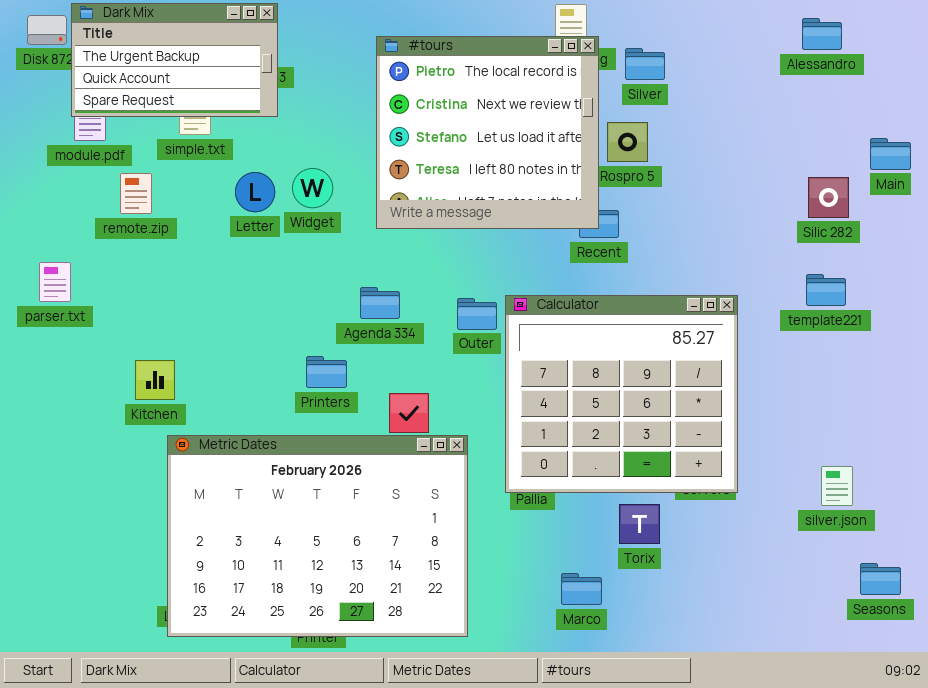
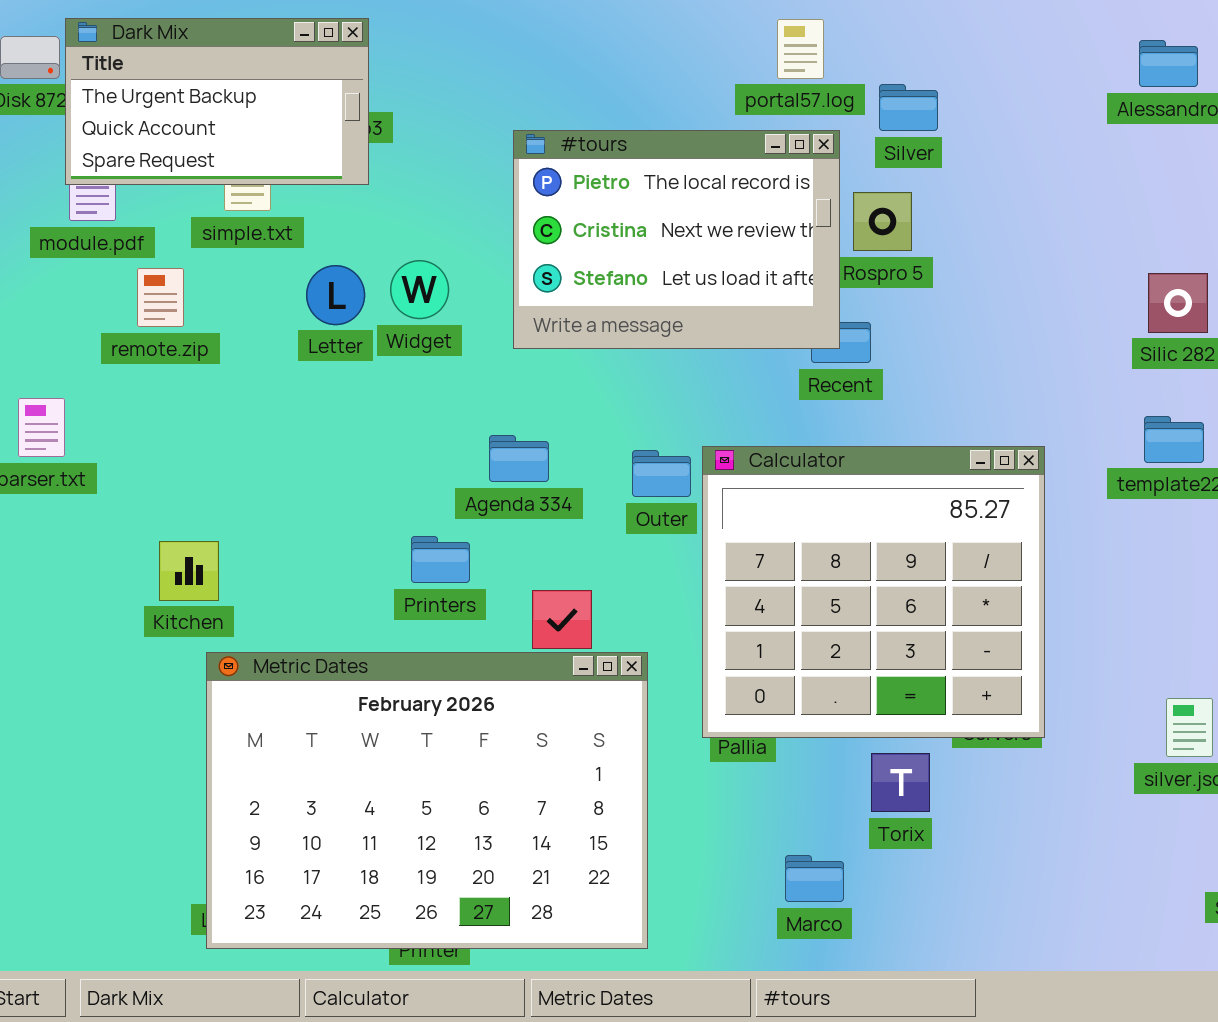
#tours: [376,36,599,229] -> [513,130,840,349], resized

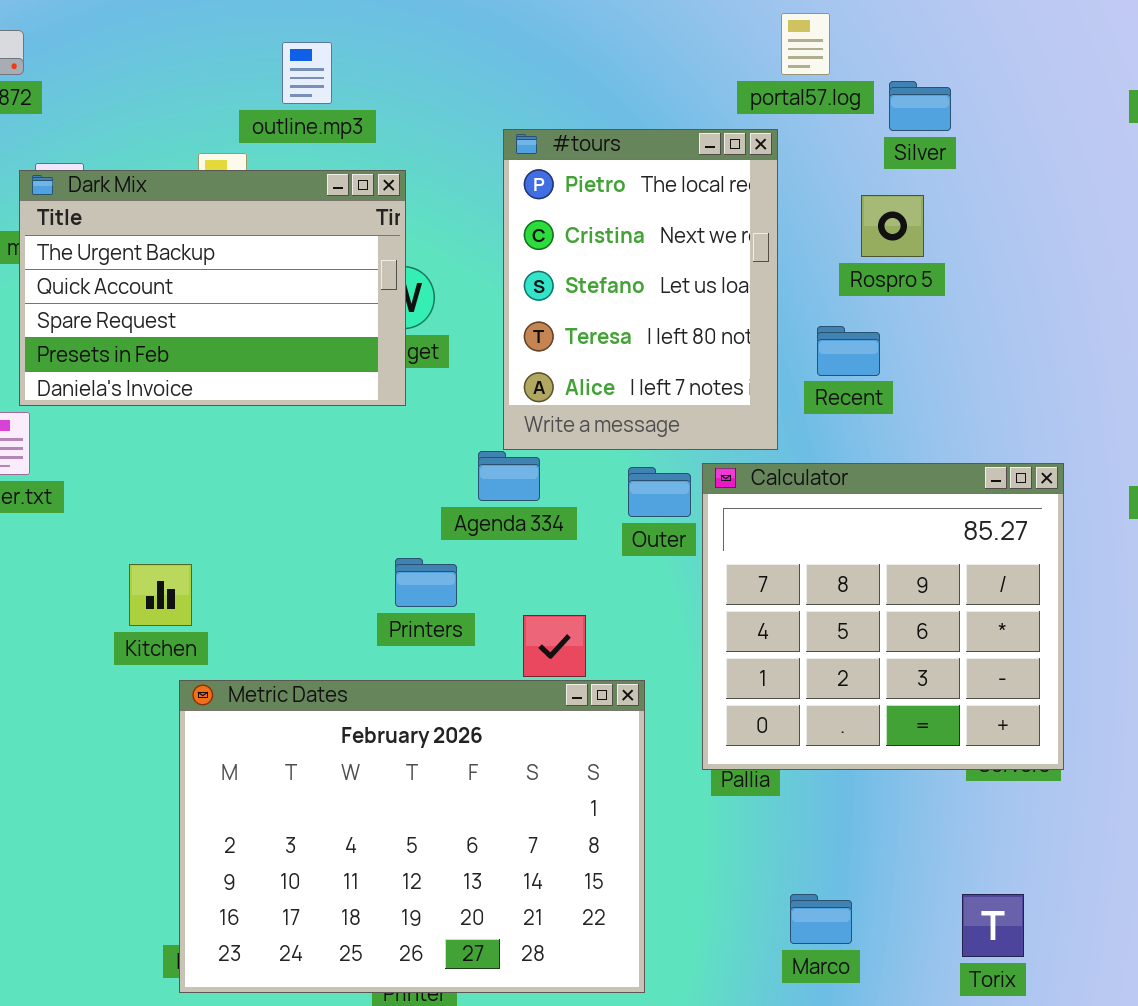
Dark Mix: [65,18,369,185] -> [19,170,406,406], moved, resized
#tours: [513,130,840,349] -> [503,129,778,450], resized
Torix: [871,753,930,812] -> [962,894,1024,957], moved

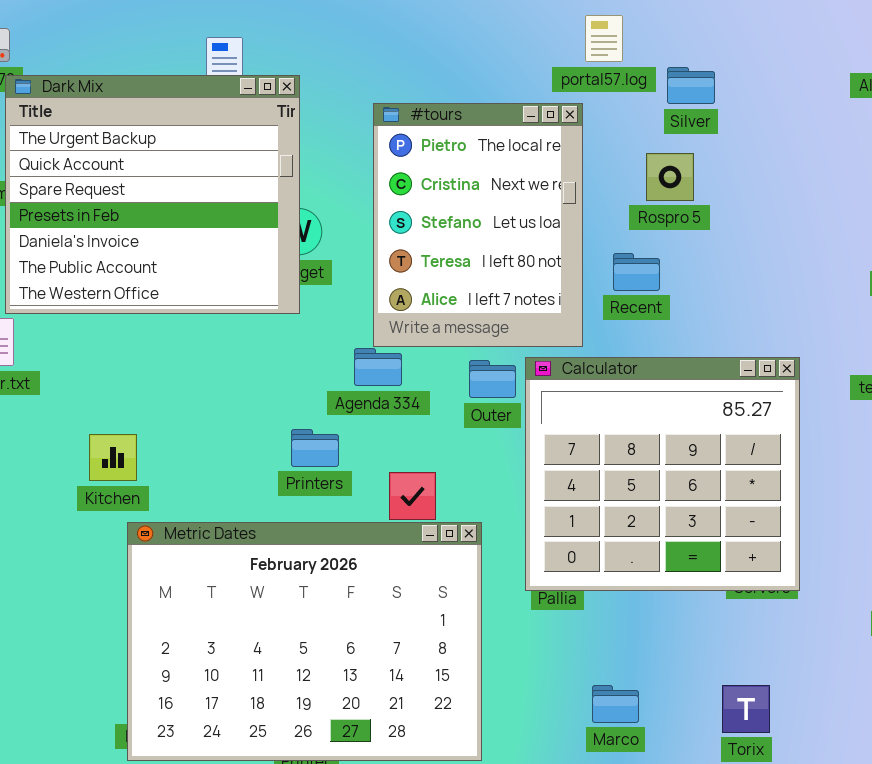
Dark Mix: [19,170,406,406] -> [5,75,300,314], resized

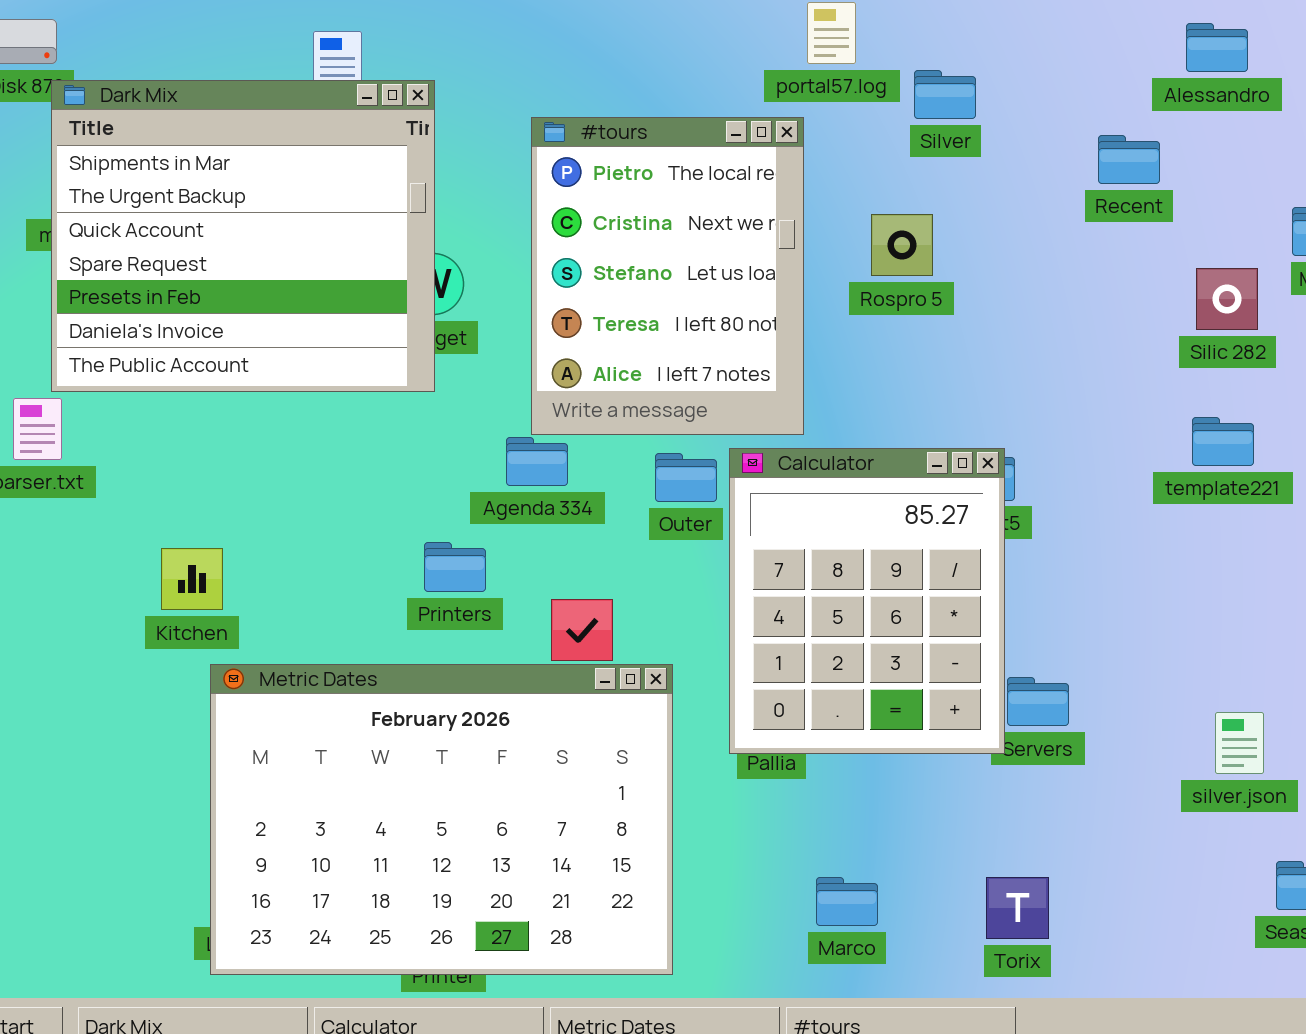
Dark Mix: [5,75,300,314] -> [51,80,435,392], scrolled up 1 row
Rospro 5: [646,153,694,201] -> [871,214,933,276], moved
Recent: [613,253,660,291] -> [1098,135,1160,184], moved
Calculator: [525,357,800,591] -> [729,448,1005,754], resized

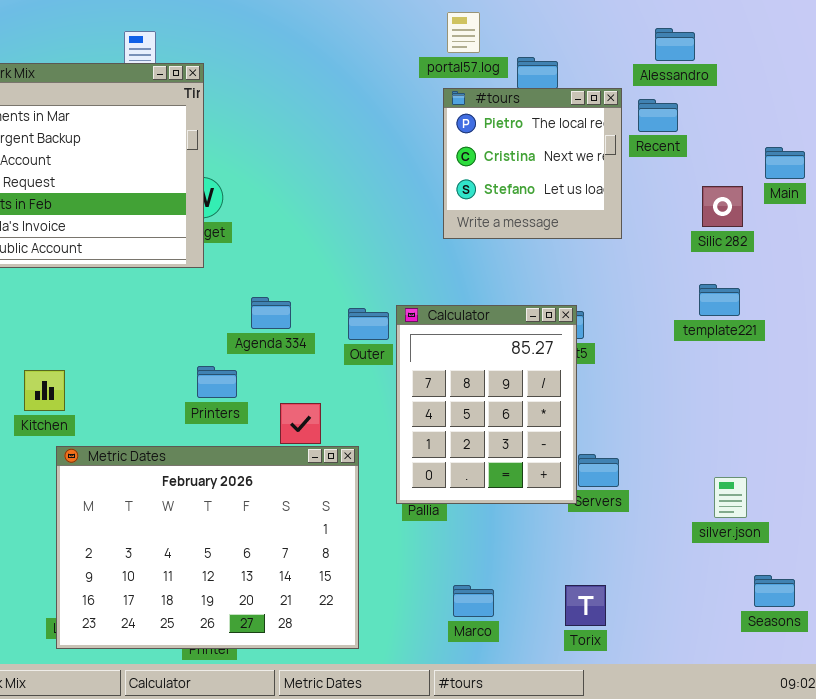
Alessandro: [1186,23,1248,72] -> [655,28,695,61], moved
#tours: [531,117,804,435] -> [443,88,622,239], moved, resized

